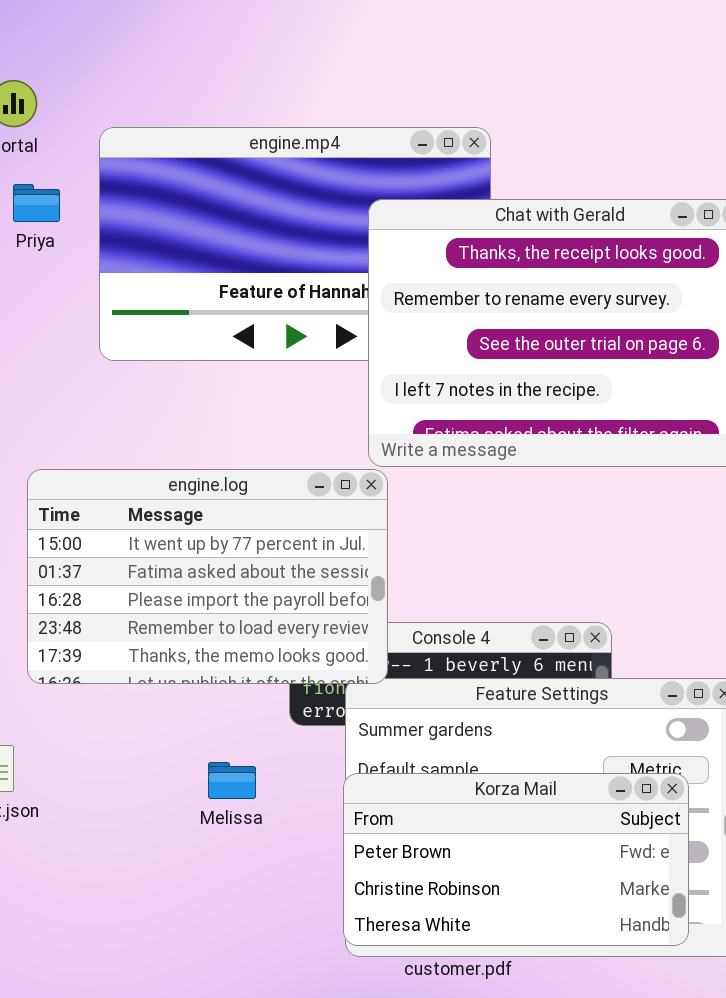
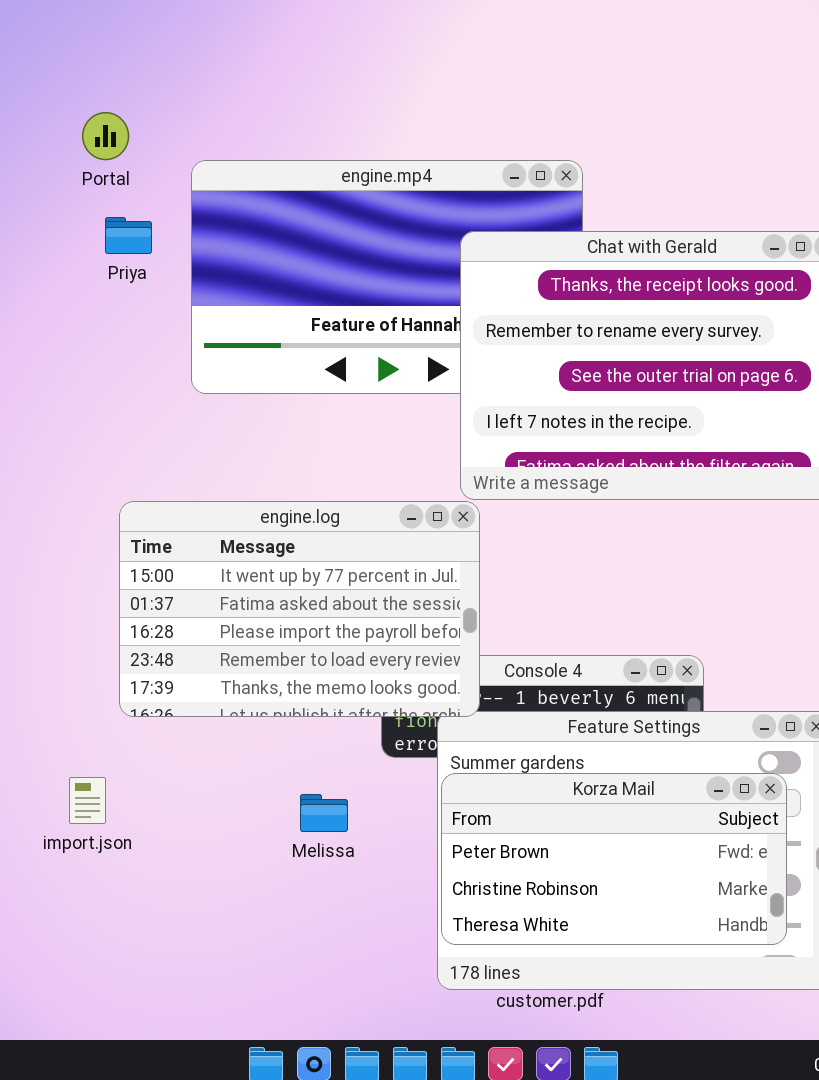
Korza Mail: [343,773,689,946] -> [441,773,787,945], moved

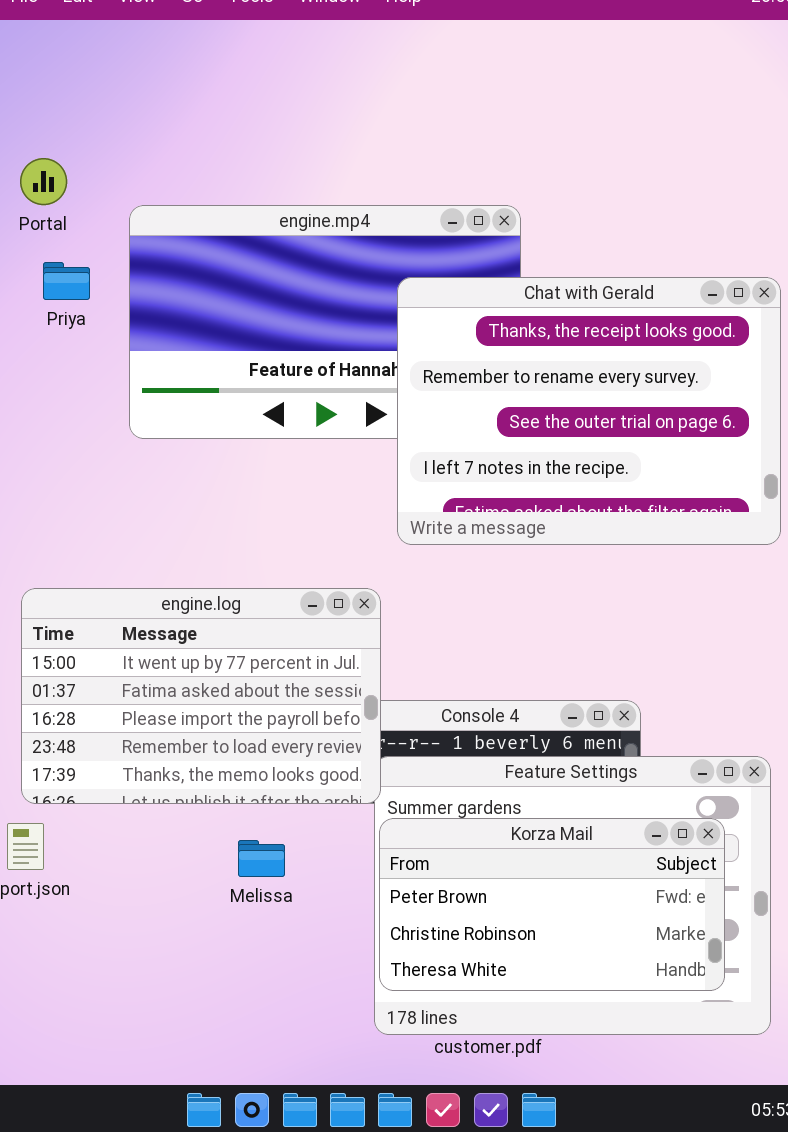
engine.log: [119,501,480,717] -> [21,588,381,804], moved

